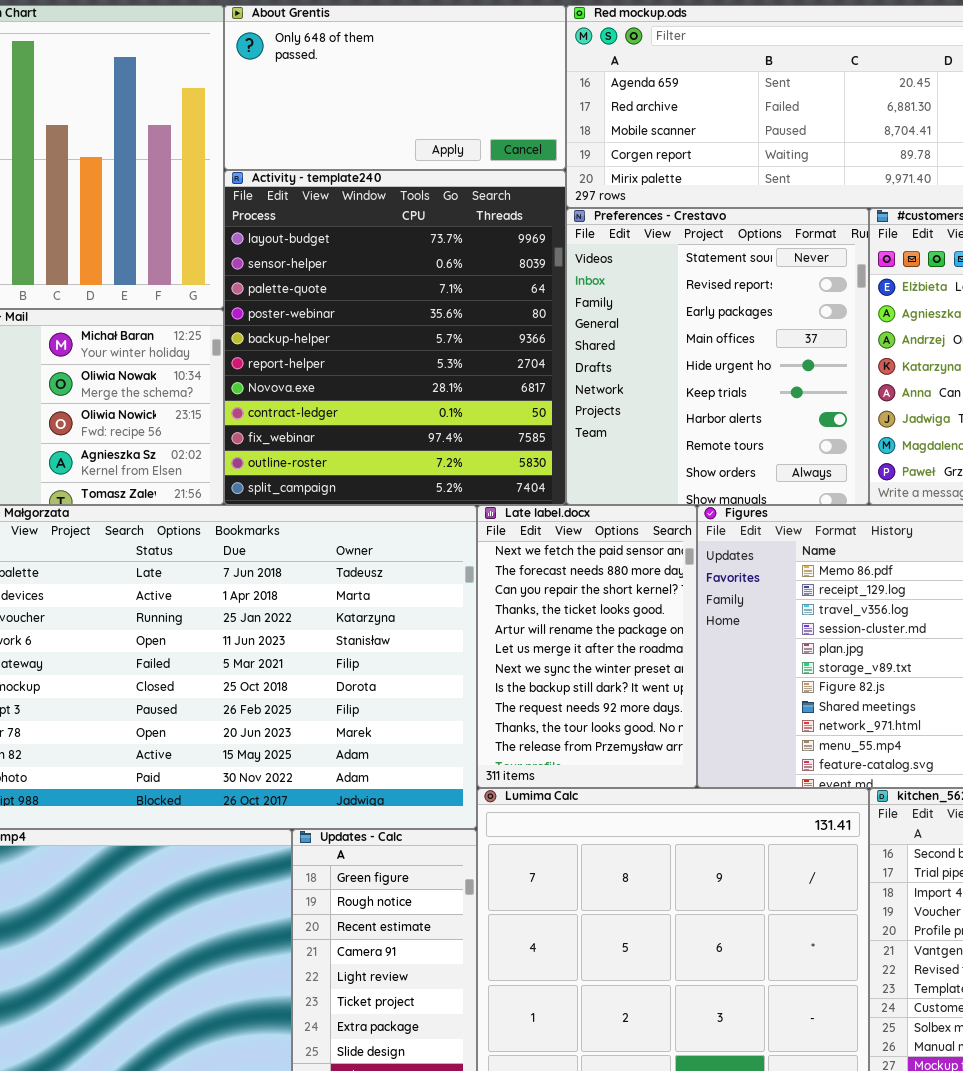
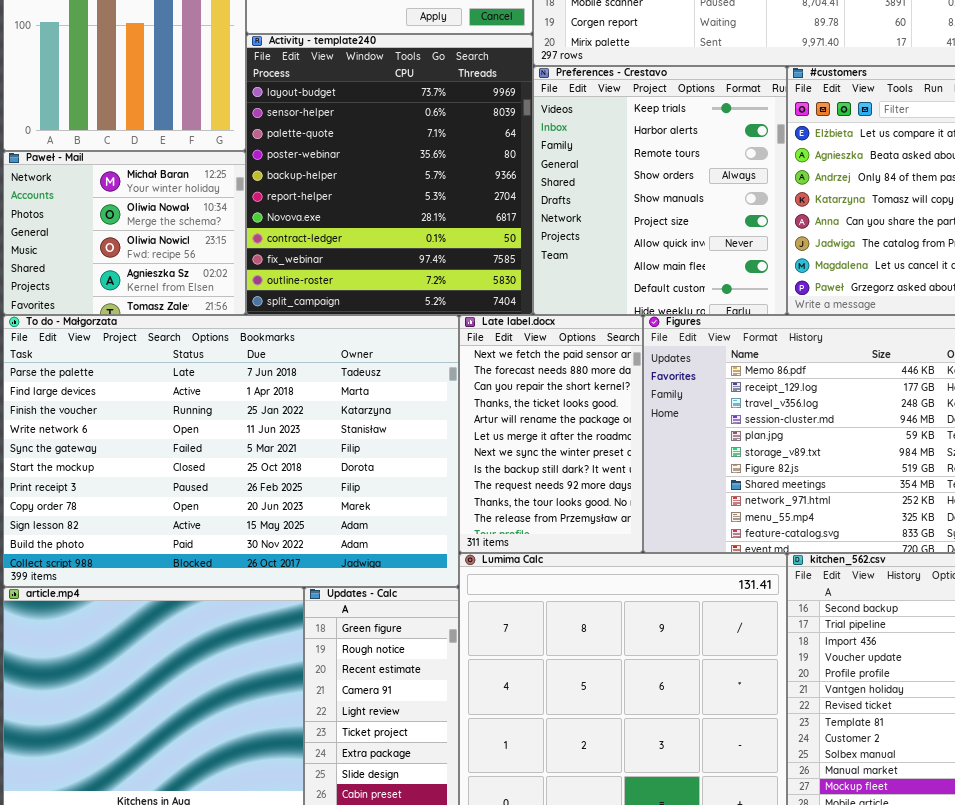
Preferences - Crestavo: [566,208,869,505] -> [533,66,787,315], scrolled down 5 rows

